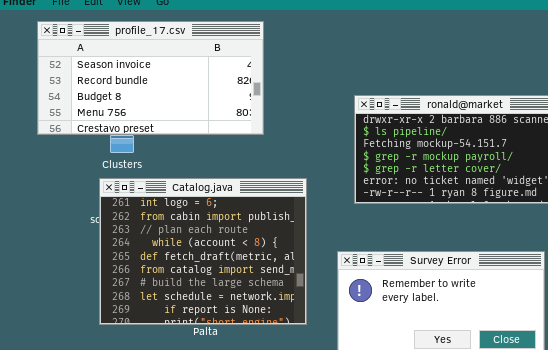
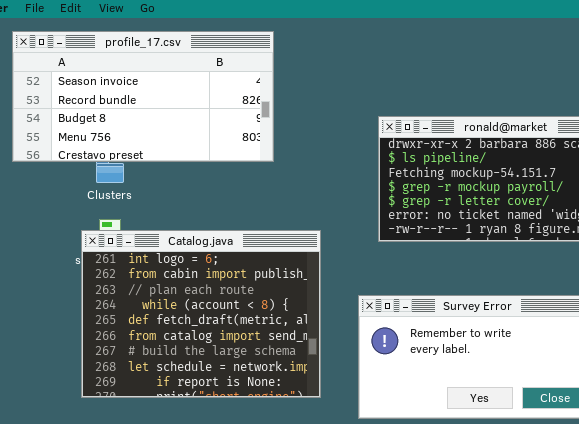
Catalog.java: [99,178,307,325] -> [81,230,321,398], moved

